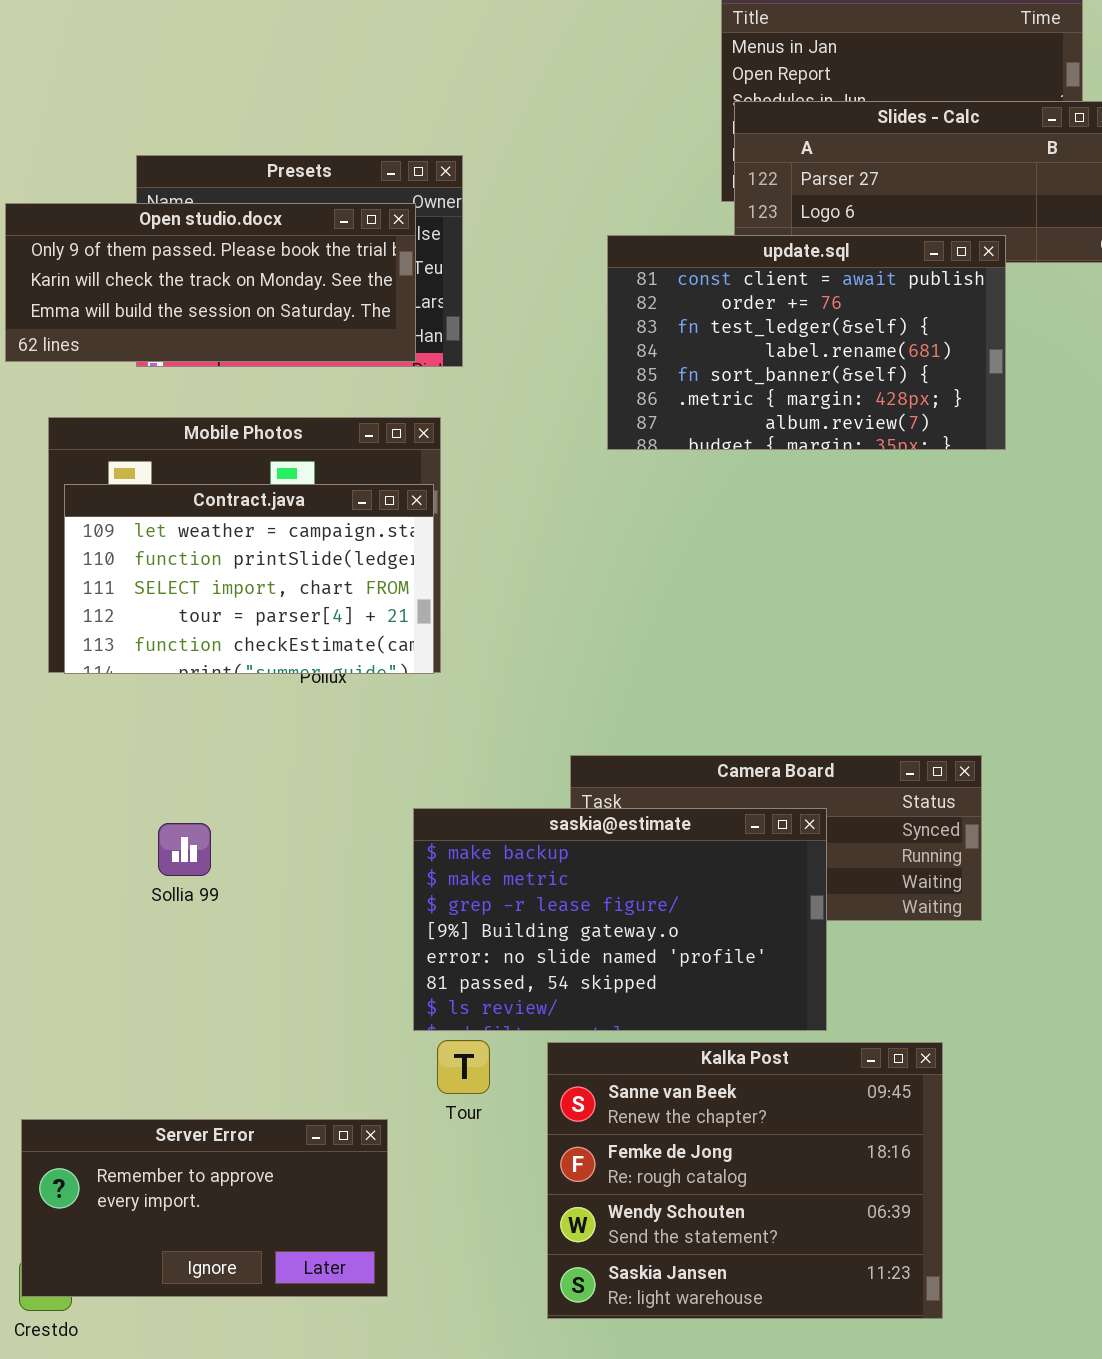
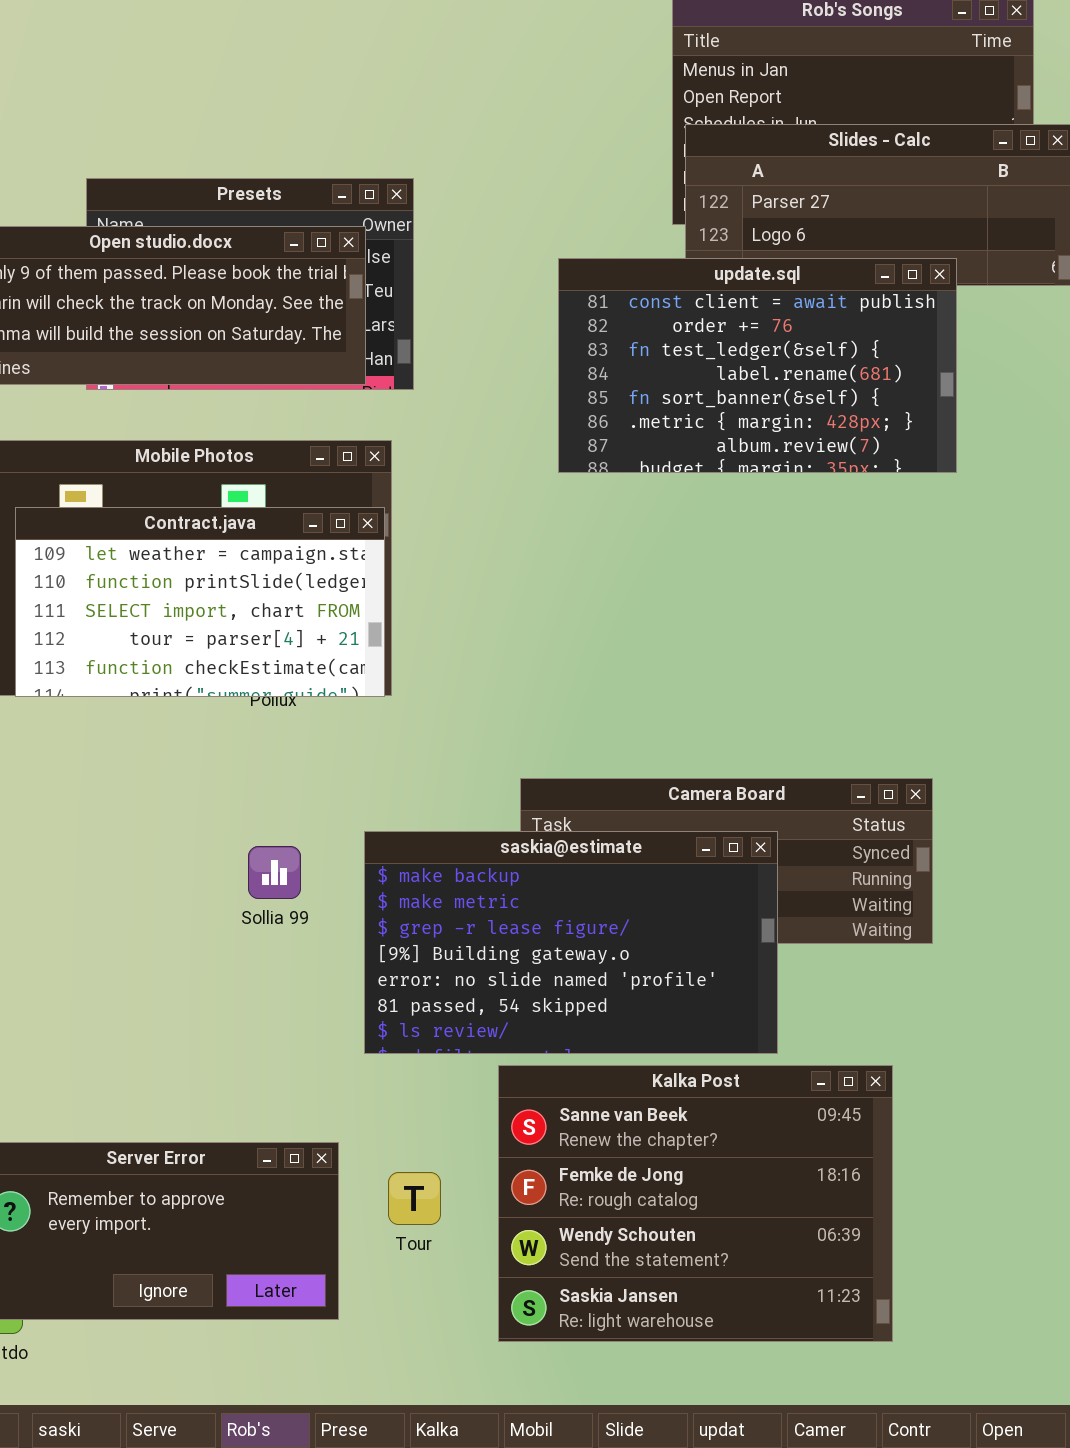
Sollia 99: [158,823,211,876] -> [248,846,301,899], moved
Tour: [437,1040,490,1094] -> [388,1172,441,1225], moved

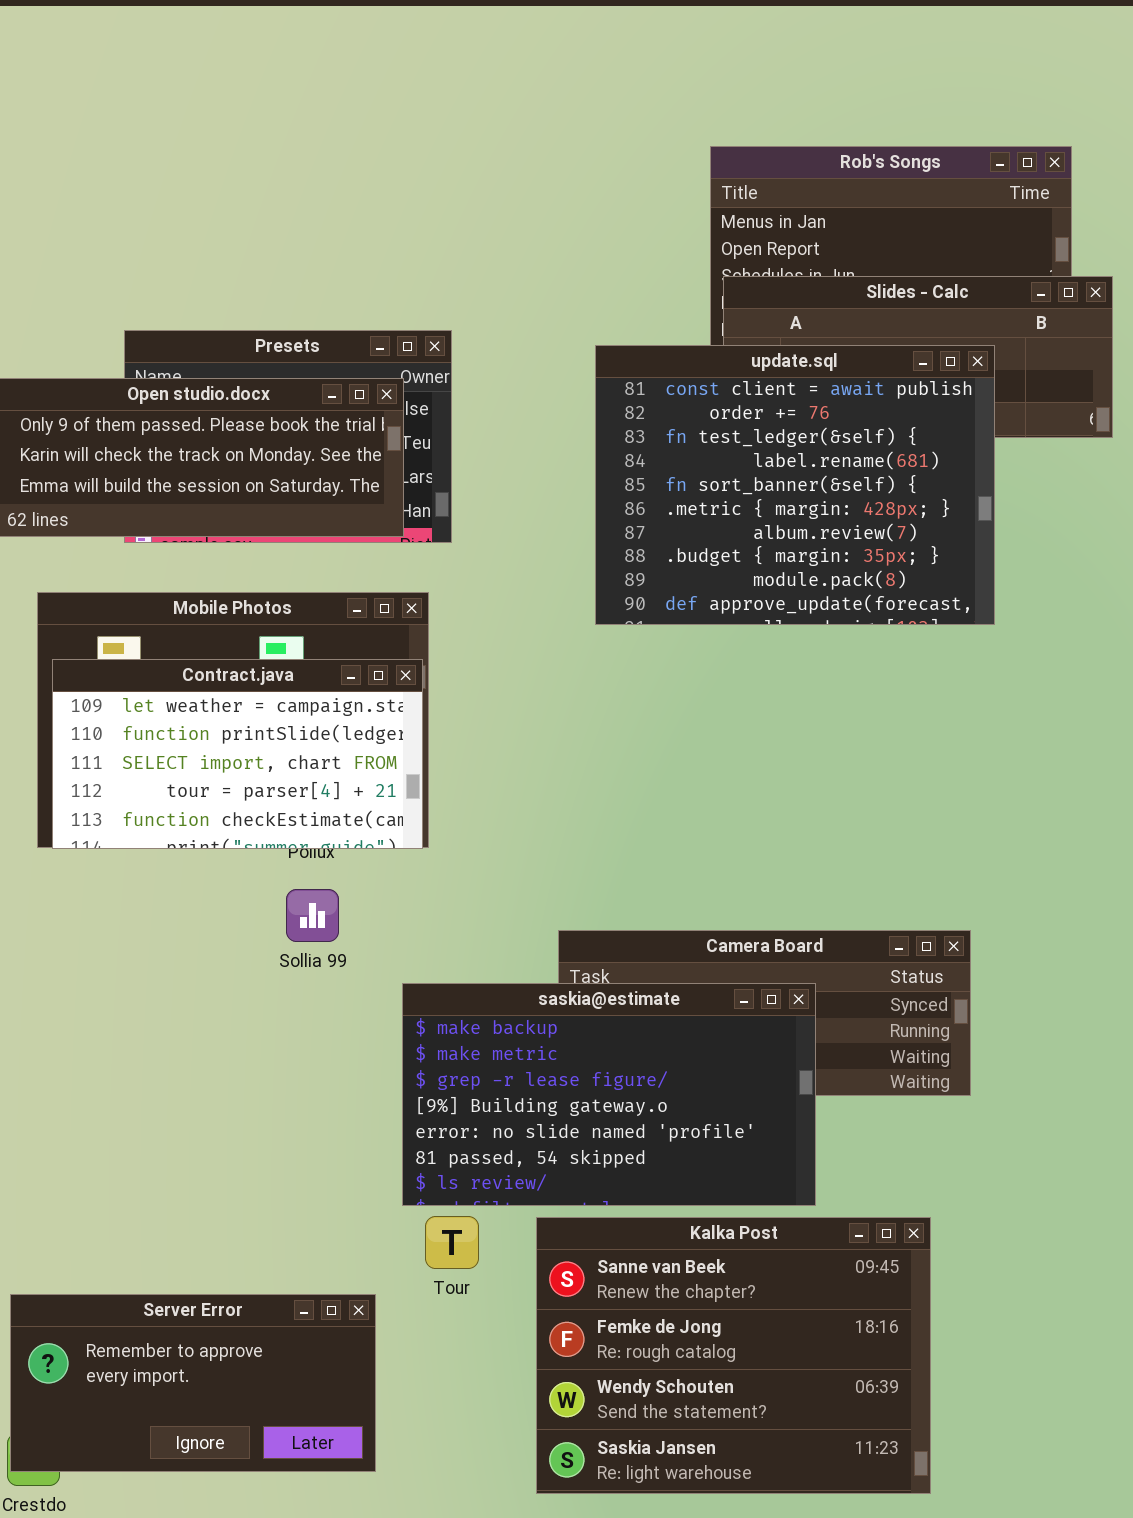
update.sql: [558,258,957,473] -> [595,345,995,625], resized
Sollia 99: [248,846,301,899] -> [286,889,339,942], moved
Tour: [388,1172,441,1225] -> [425,1216,479,1269], moved

